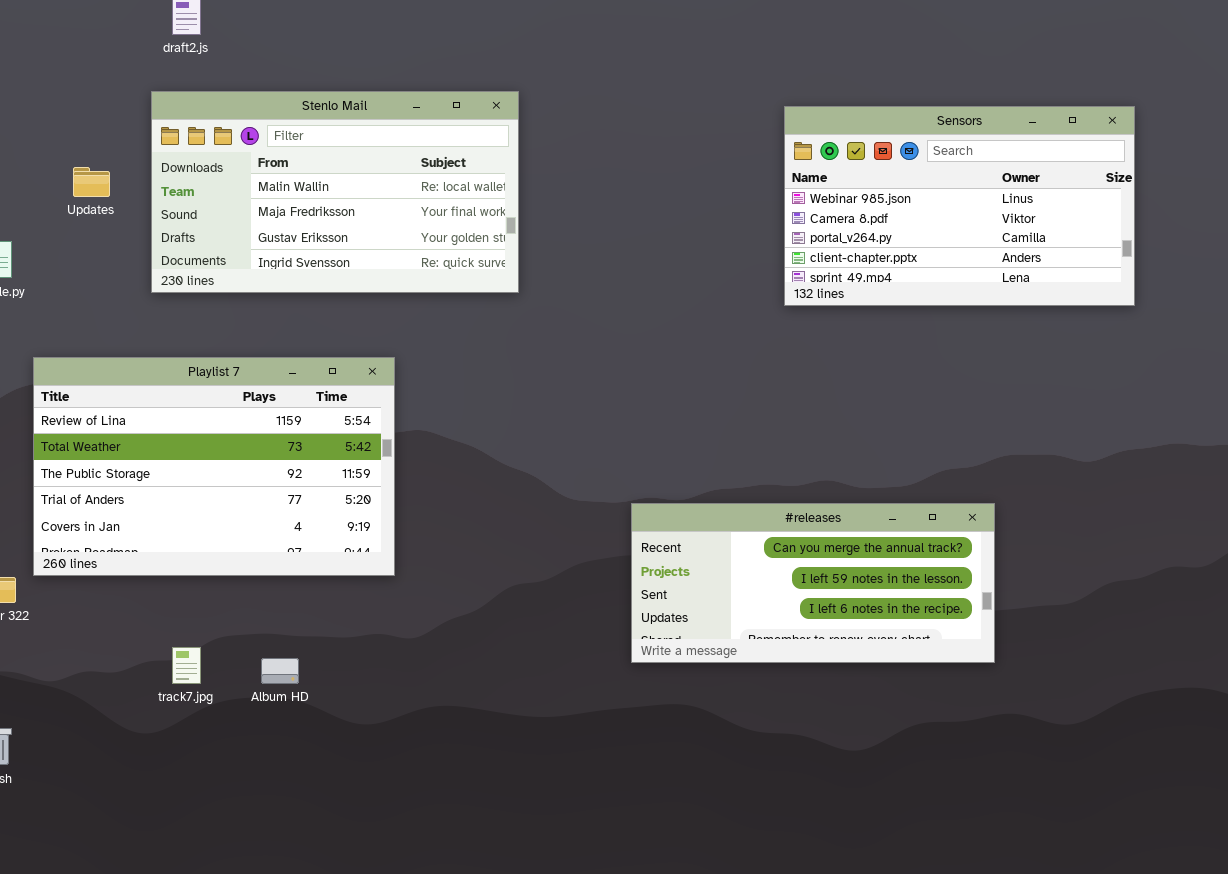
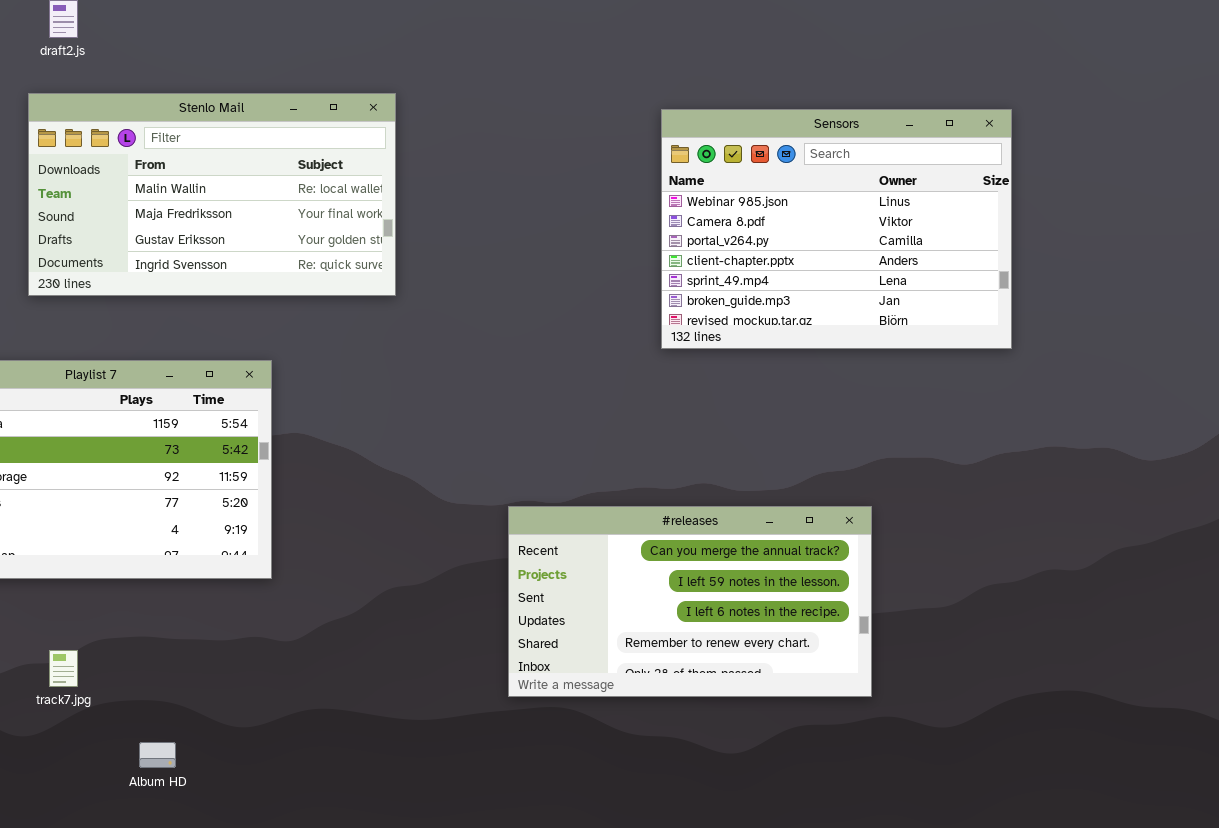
Sensors: [784,106,1135,306] -> [661,109,1012,349], resized
#releases: [631,503,995,663] -> [508,506,872,697], resized
Album HD: [261,658,299,684] -> [139,742,176,768], moved

